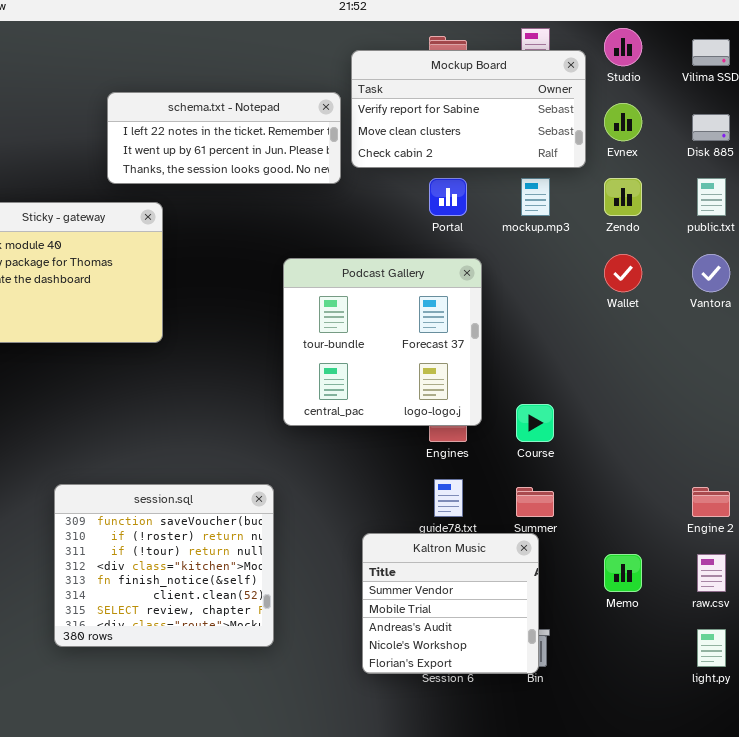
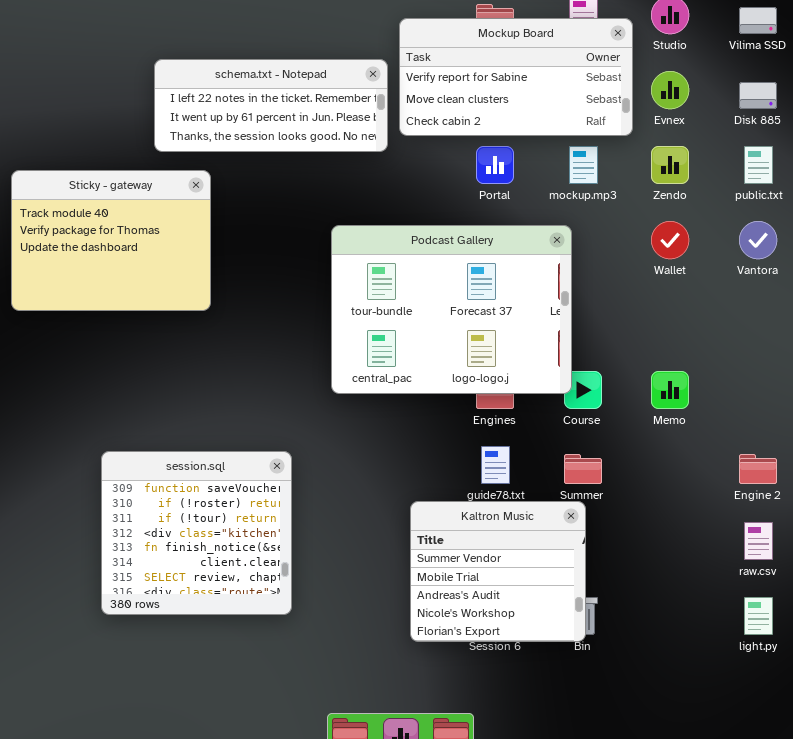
Podcast Gallery: [283,258,482,426] -> [331,225,572,394], resized
session.sql: [54,484,274,647] -> [101,451,292,615], resized
Memo: [604,554,642,592] -> [651,371,689,409], moved

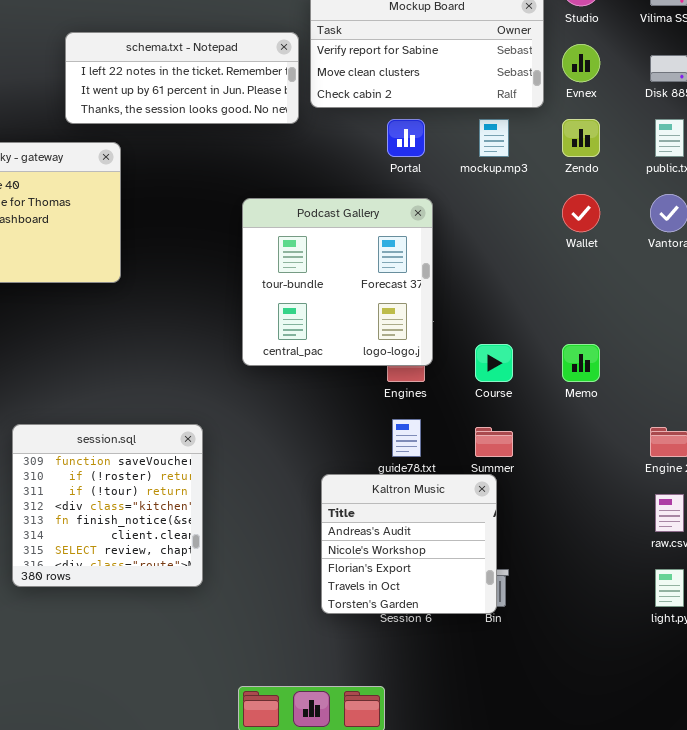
Podcast Gallery: [331,225,572,394] -> [242,198,433,366], resized
Kaltron Music: [410,501,586,642] -> [321,474,497,614], scrolled down 2 rows

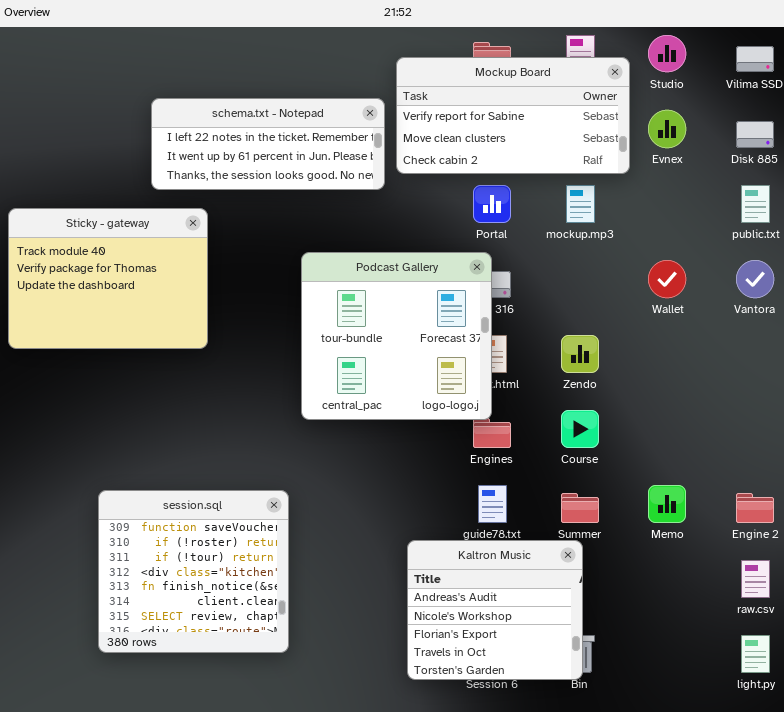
Zendo: [562,119,600,157] -> [561,335,599,373], moved
Podcast Gallery: [242,198,433,366] -> [301,252,492,420], moved
Memo: [562,344,600,382] -> [648,485,686,523], moved

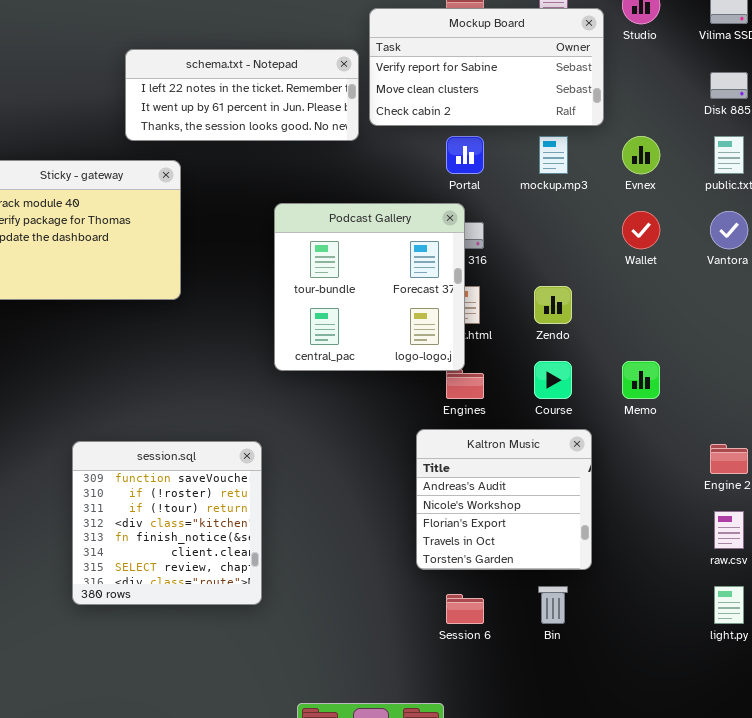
Evnex: [648,110,686,148] -> [622,136,660,174], moved
Memo: [648,485,686,523] -> [622,361,660,399], moved
Kaltron Music: [407,540,583,680] -> [416,429,592,570], moved

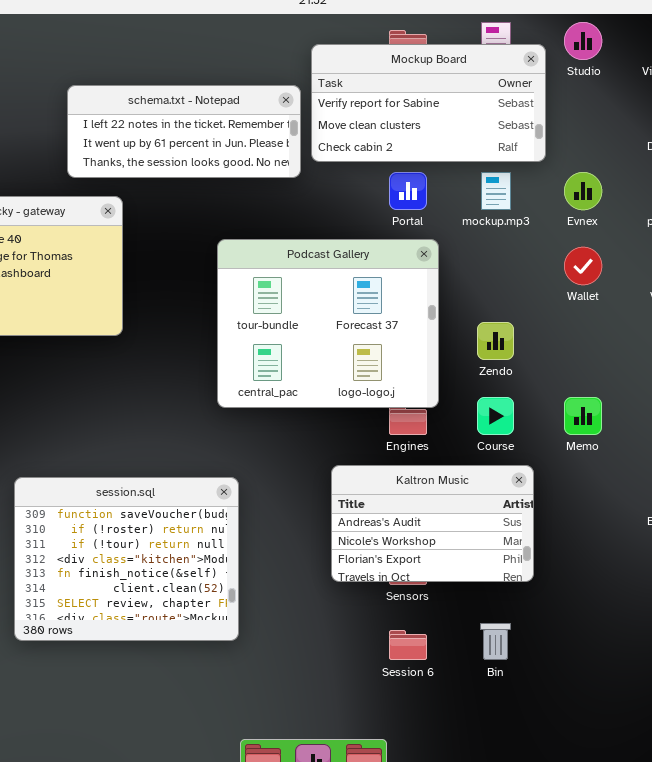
Podcast Gallery: [274,203,465,371] -> [217,239,439,408], resized
Kaltron Music: [416,429,592,570] -> [331,465,534,582], resized
session.sql: [72,441,262,605] -> [14,477,239,641], resized

